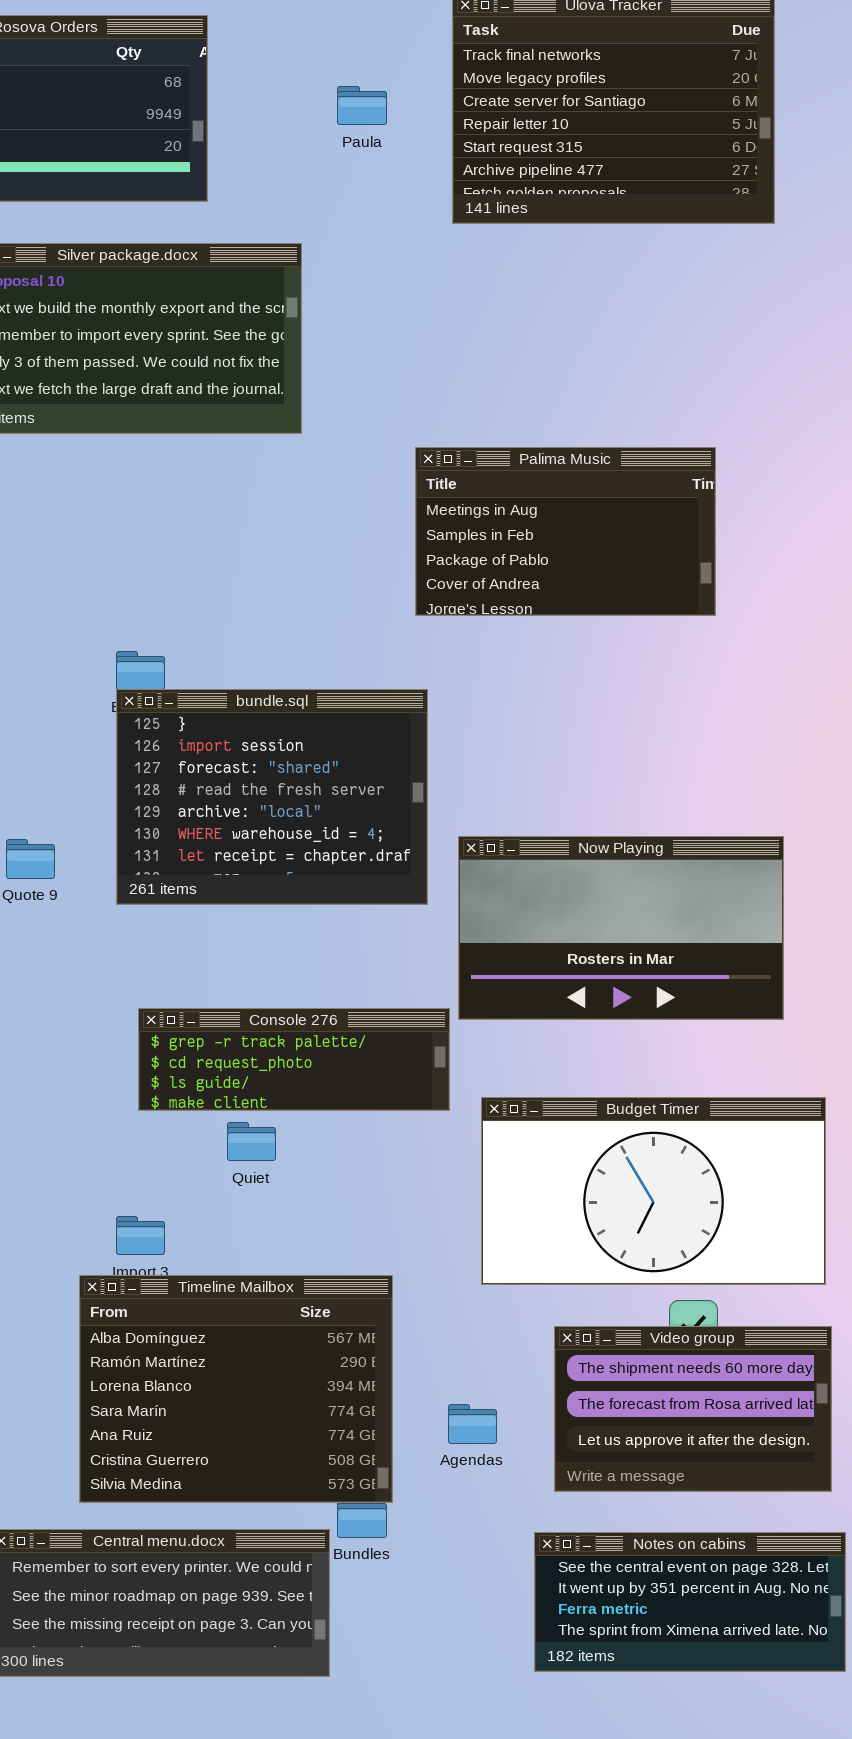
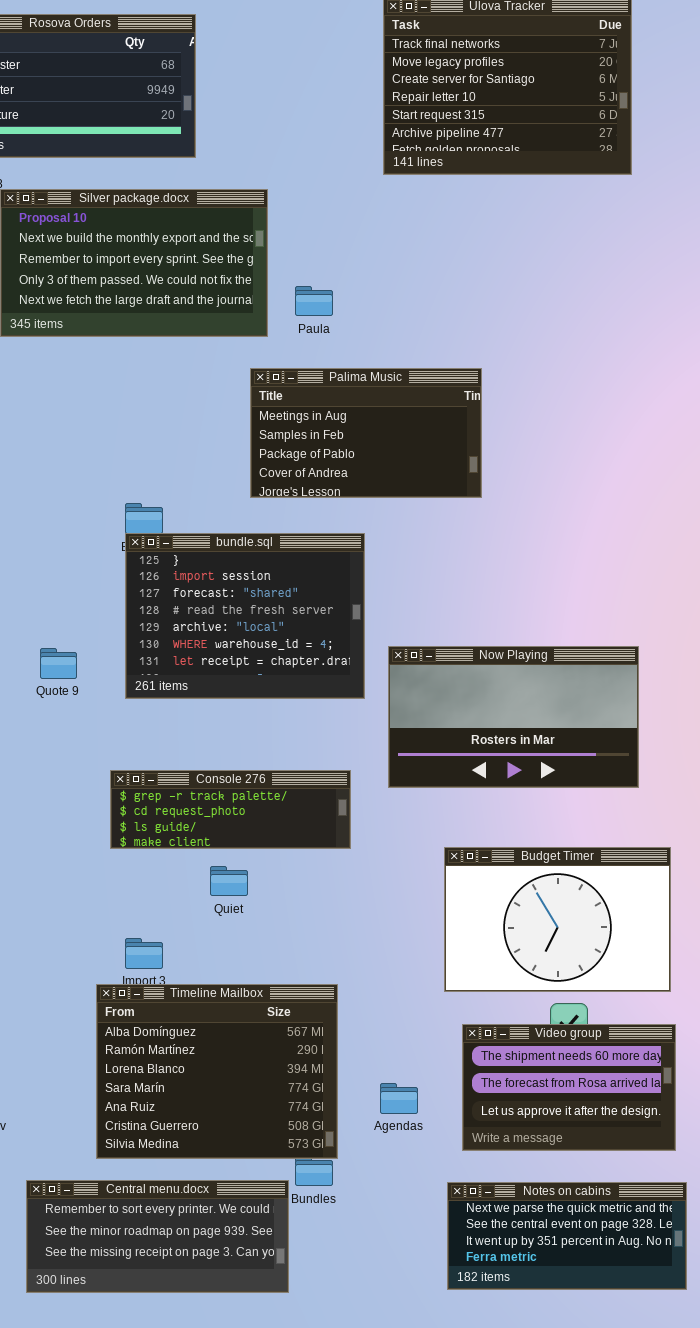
Paula: [337,86,387,125] -> [295,286,333,316], moved
Palima Music: [415,447,716,616] -> [250,368,482,498], moved
Console 276: [138,1008,450,1111] -> [110,770,351,849], moved
Budget Timer: [481,1097,826,1285] -> [444,847,671,992], resized
Notes on cabins: [534,1532,846,1672] -> [447,1182,687,1290], scrolled up 1 row

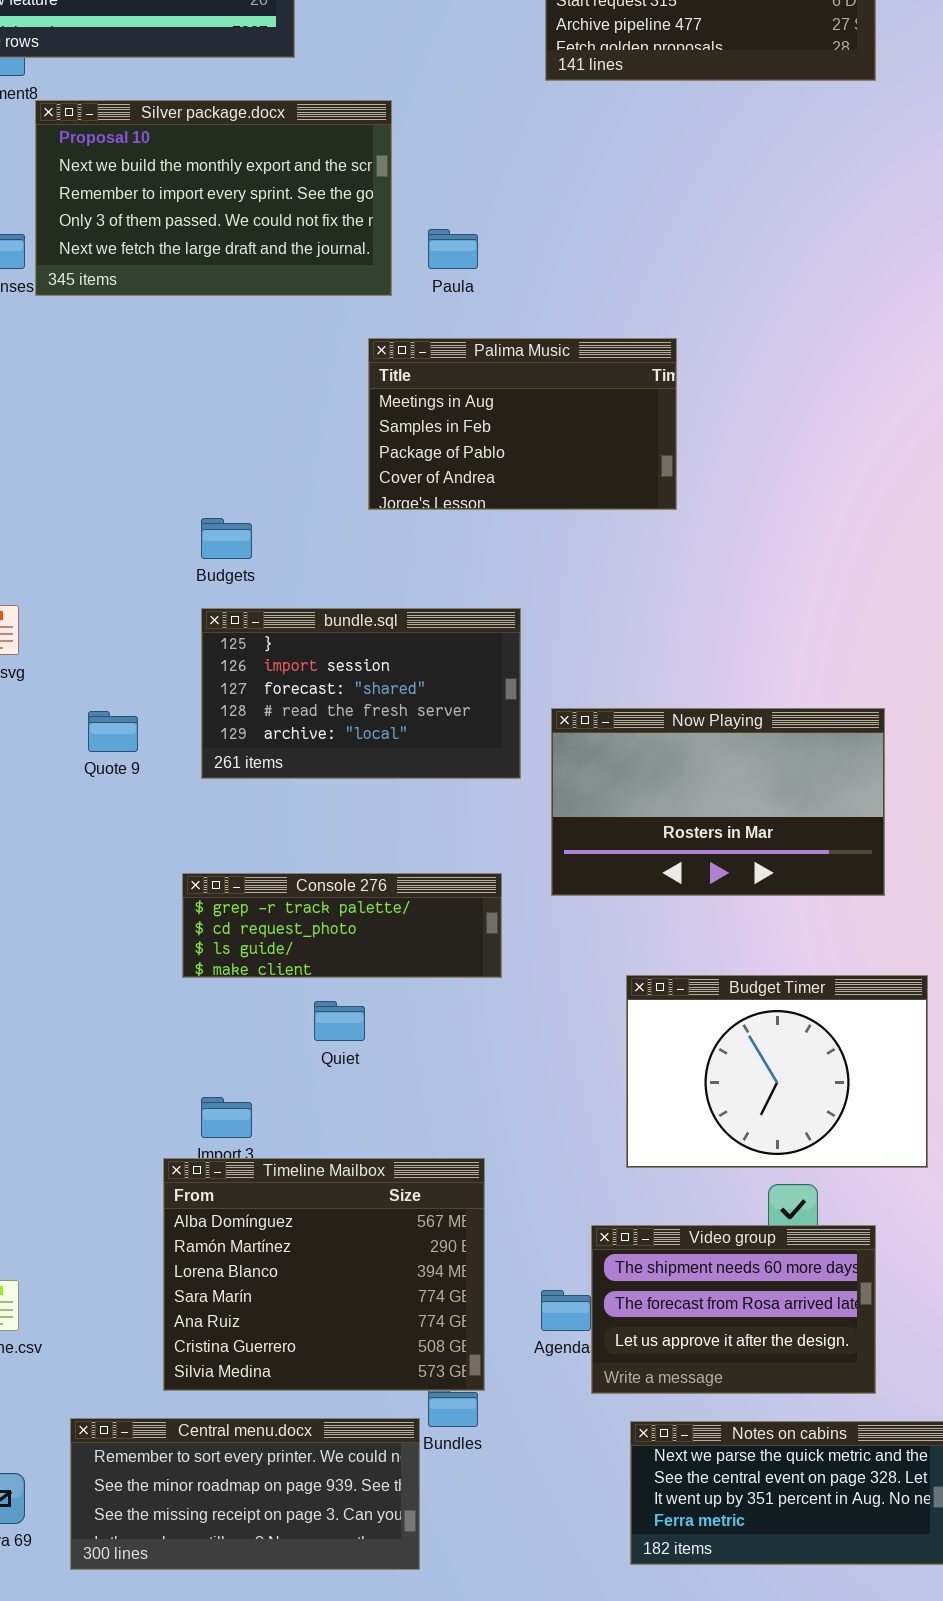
bundle.sql: [125,533,365,699] -> [201,608,521,779], resized
Video group: [462,1024,676,1151] -> [591,1225,876,1394], moved

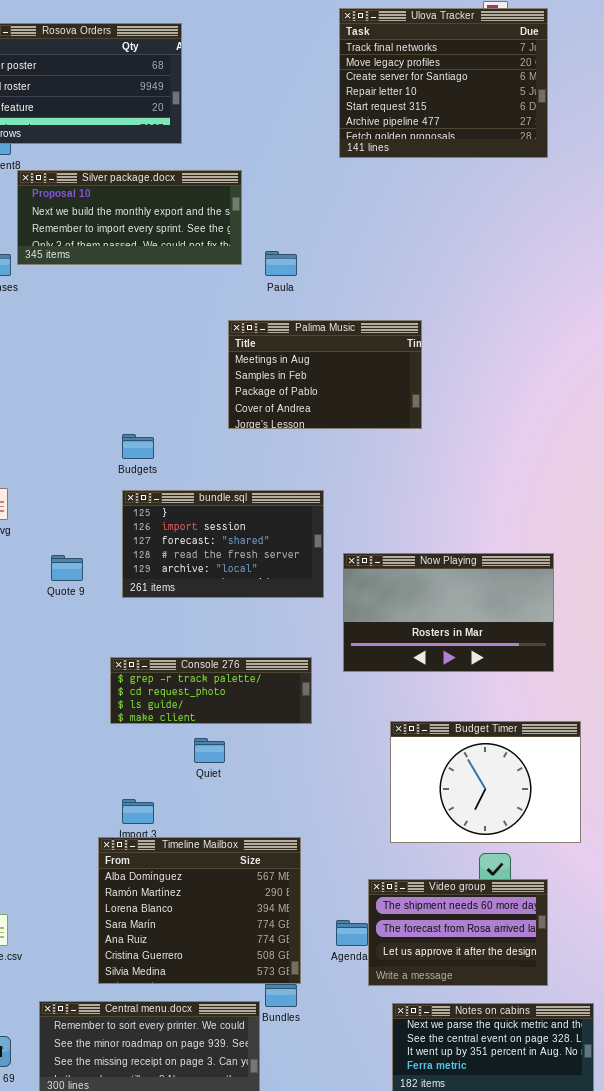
Silver package.docx: [35,100,392,296] -> [17,170,242,265], resized

